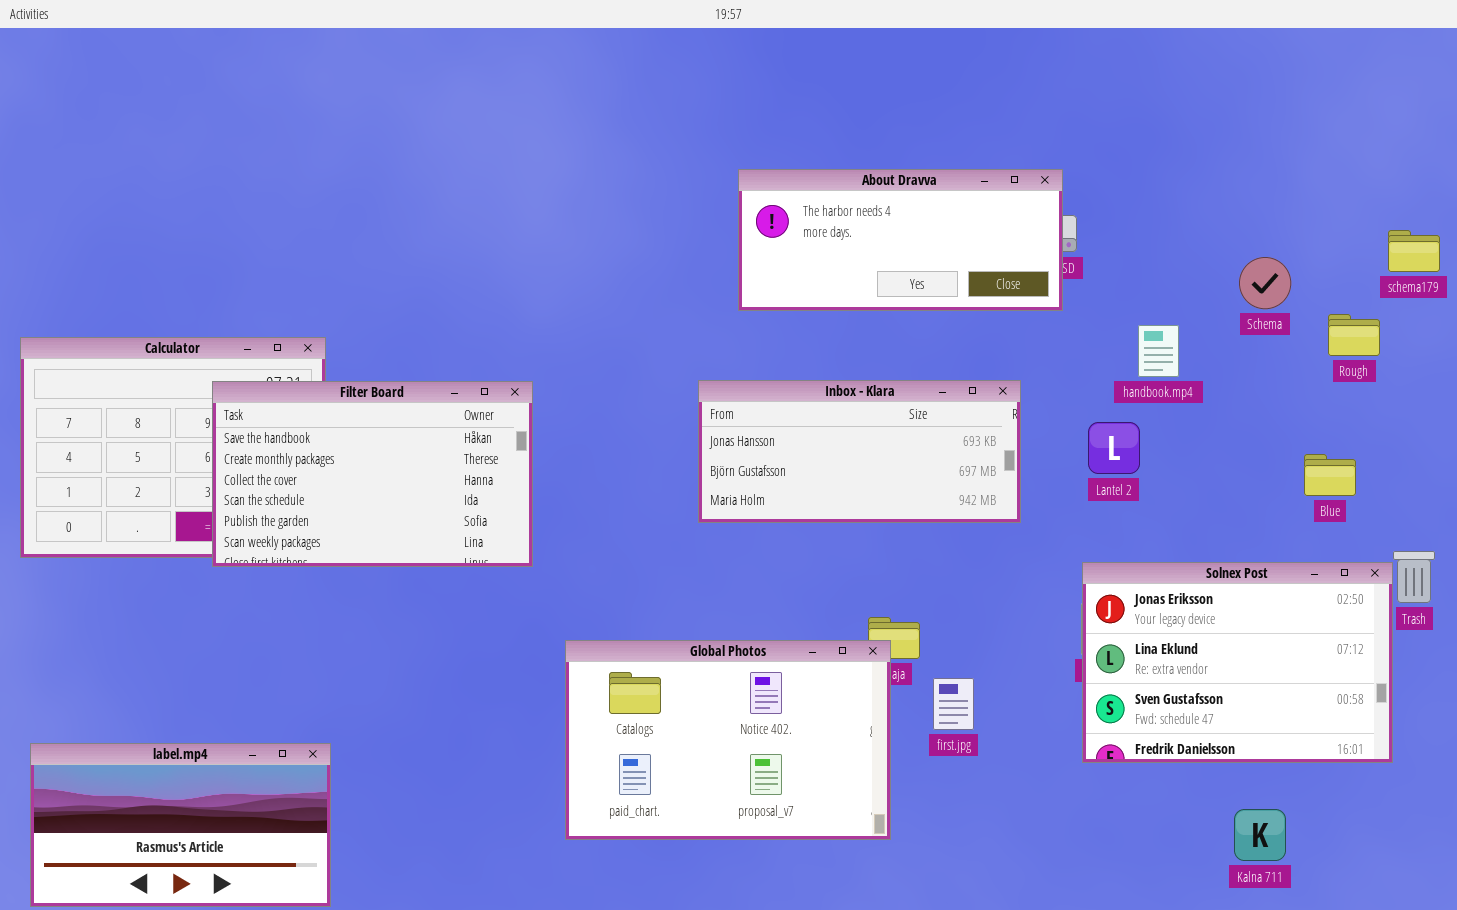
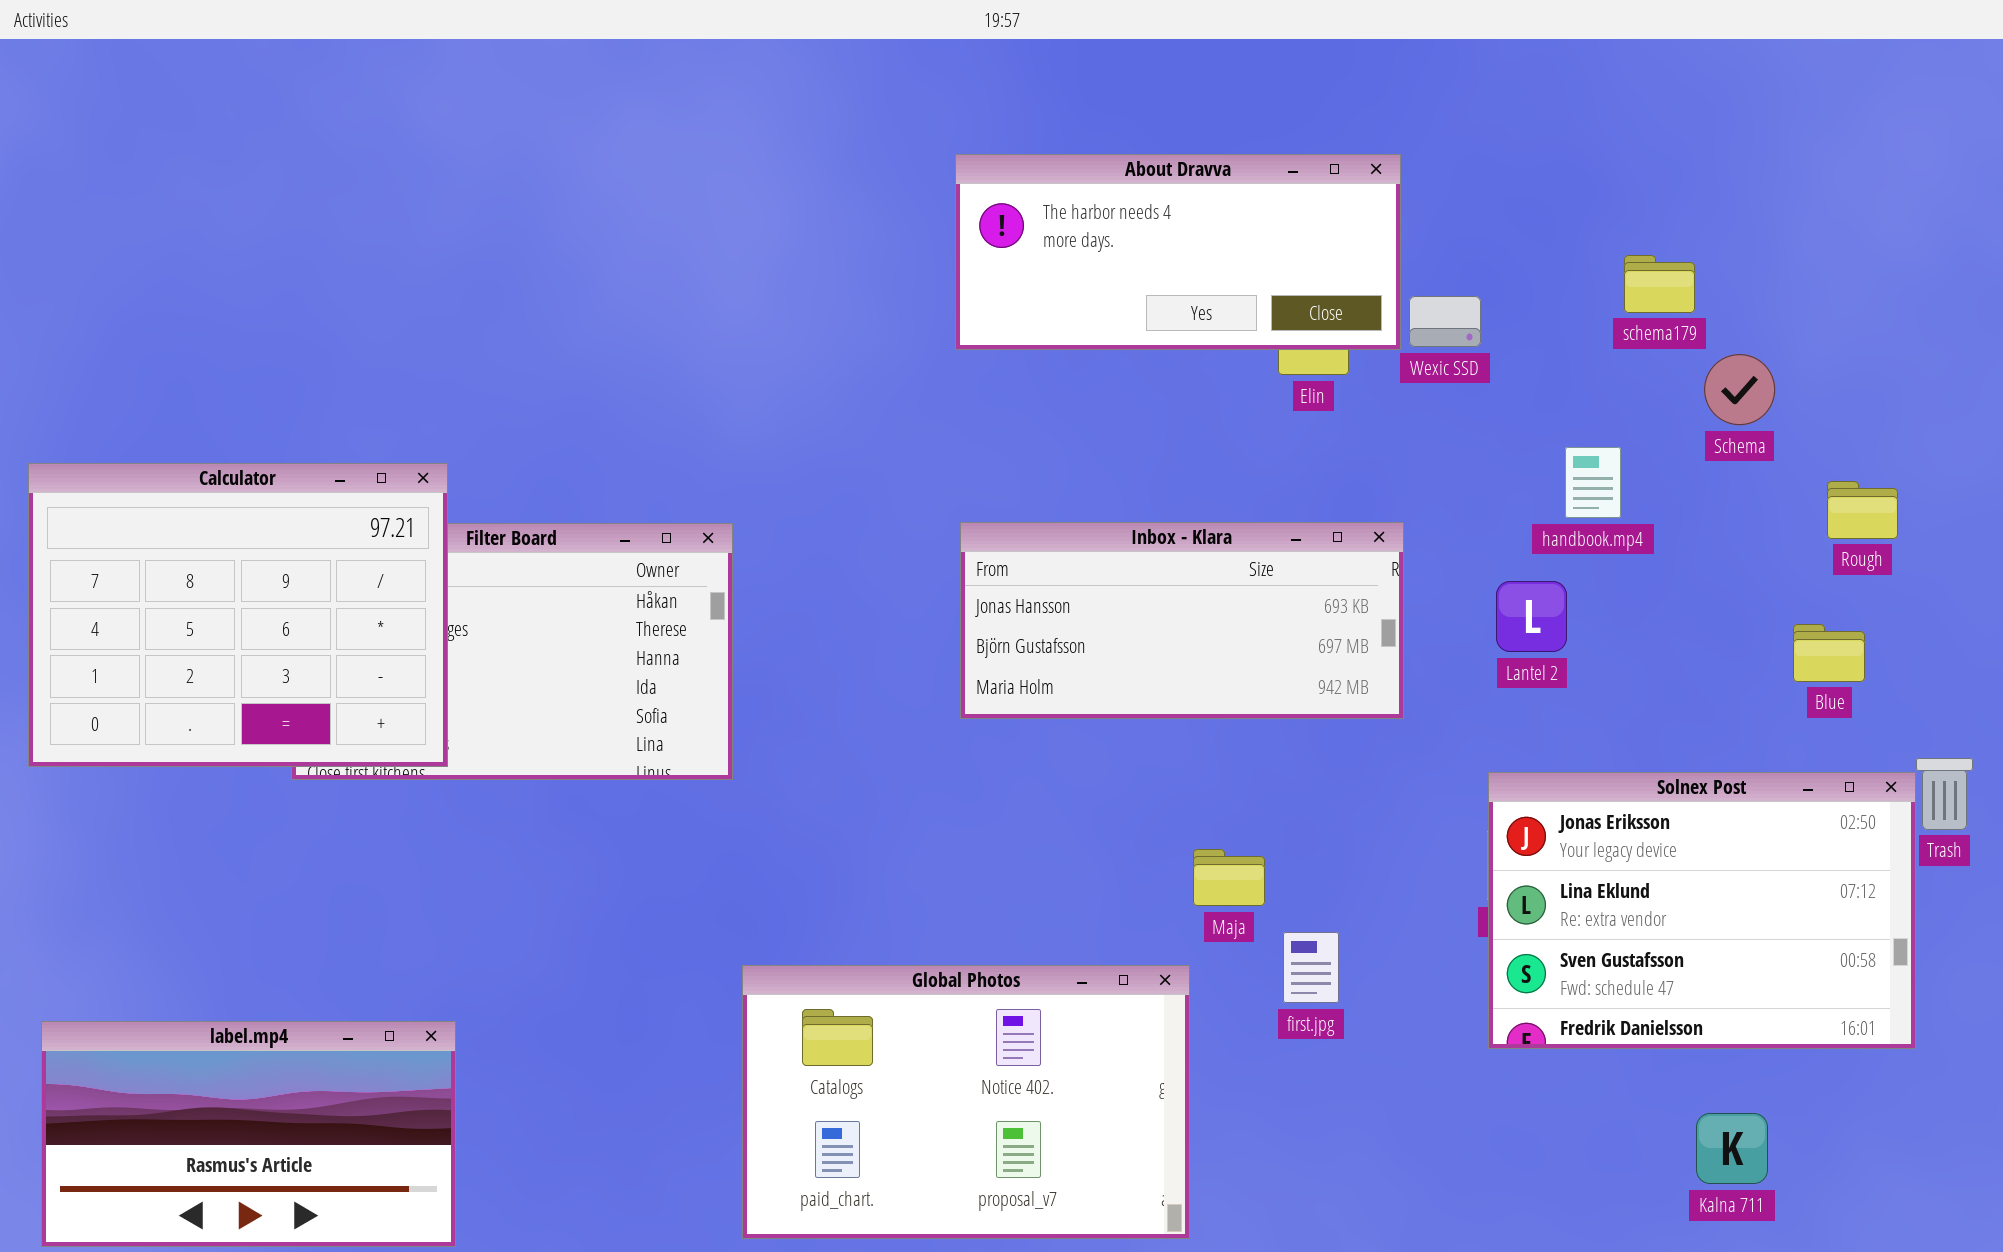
About Dravva: [738,169,1063,311] -> [955,154,1401,350], moved
schema179: [1388,230,1440,272] -> [1624,255,1695,313], moved
Rough: [1328,314,1380,356] -> [1827,481,1898,539], moved
Calculator: [20,337,326,558] -> [28,463,448,767], raised
Global Photos: [565,640,891,840] -> [742,965,1190,1239], moved

